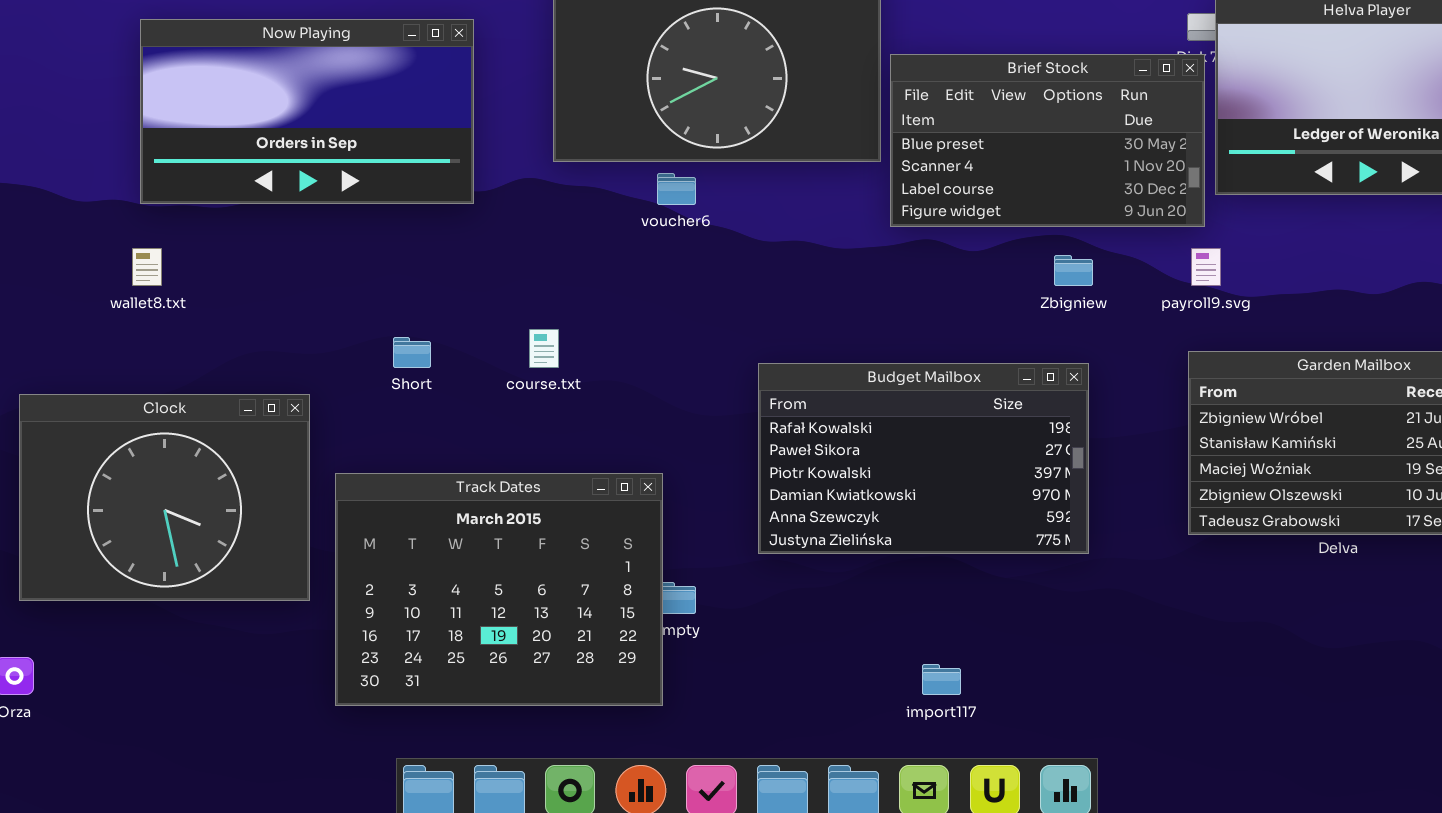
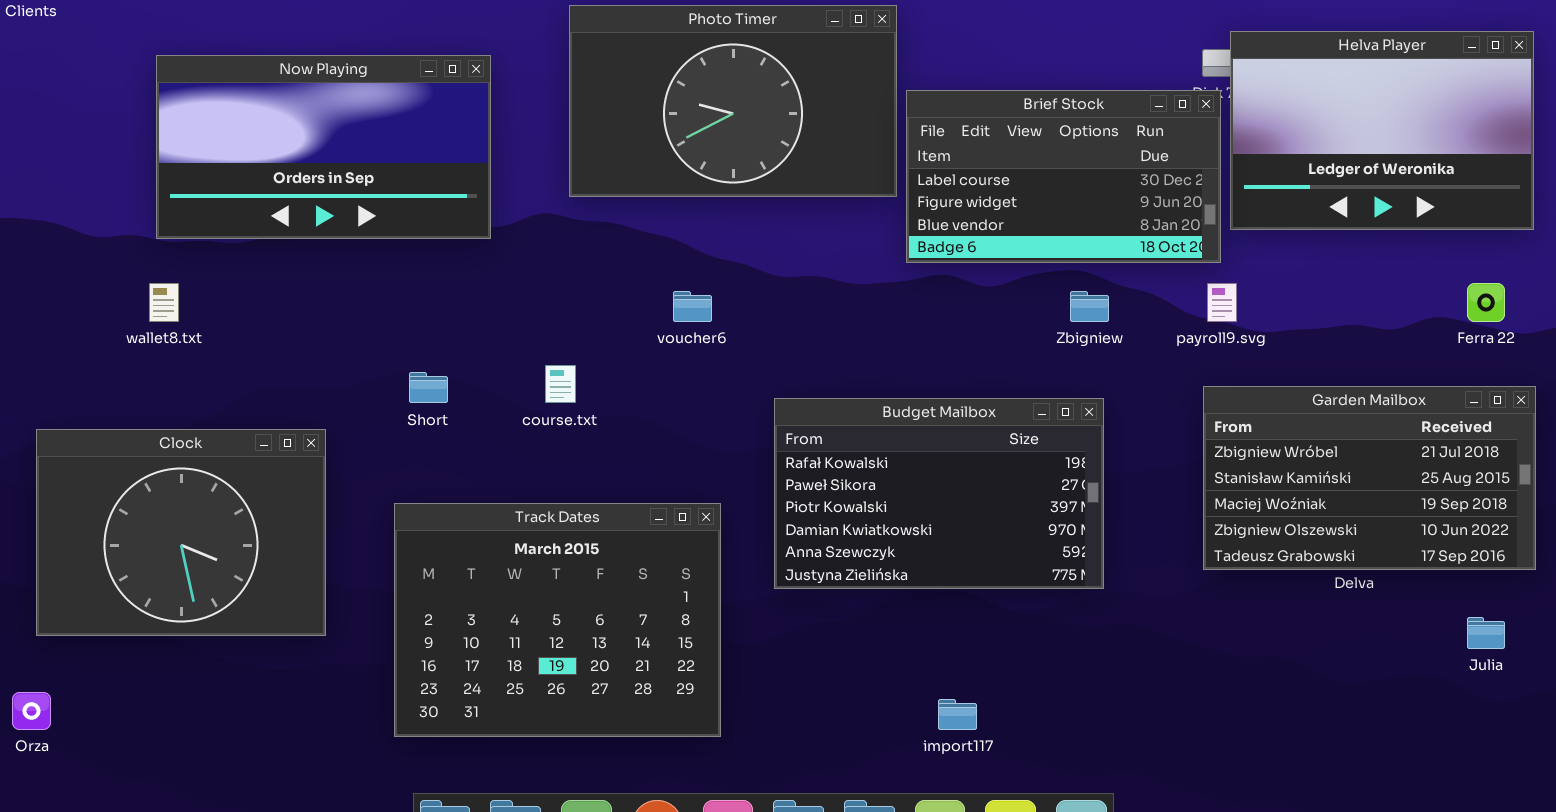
Brief Stock: [890,54,1205,227] -> [906,90,1221,263], scrolled down 2 rows
voucher6: [657,173,696,205] -> [673,291,712,322], moved
Track Dates: [335,473,663,706] -> [394,503,721,737], moved

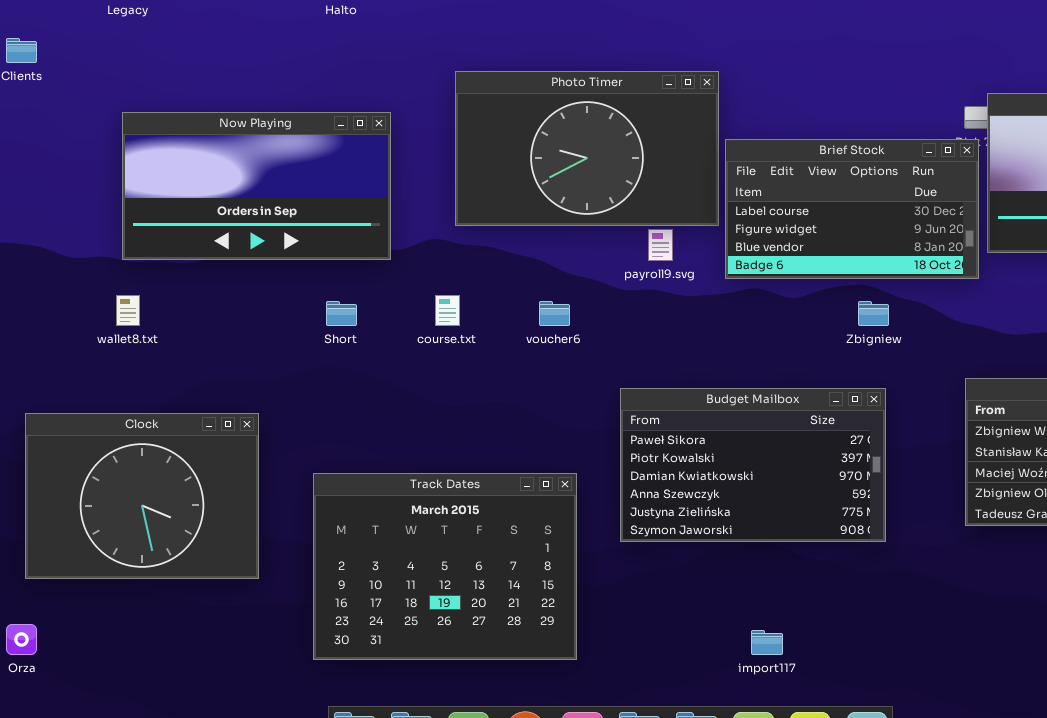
payroll9.svg: [1207,283,1237,322] -> [648,229,673,261], moved
course.txt: [545,365,576,403] -> [435,295,460,326], moved
Short: [409,372,448,403] -> [326,301,357,326], moved
Budget Mailbox: [774,398,1104,589] -> [620,388,886,542], scrolled down 1 row

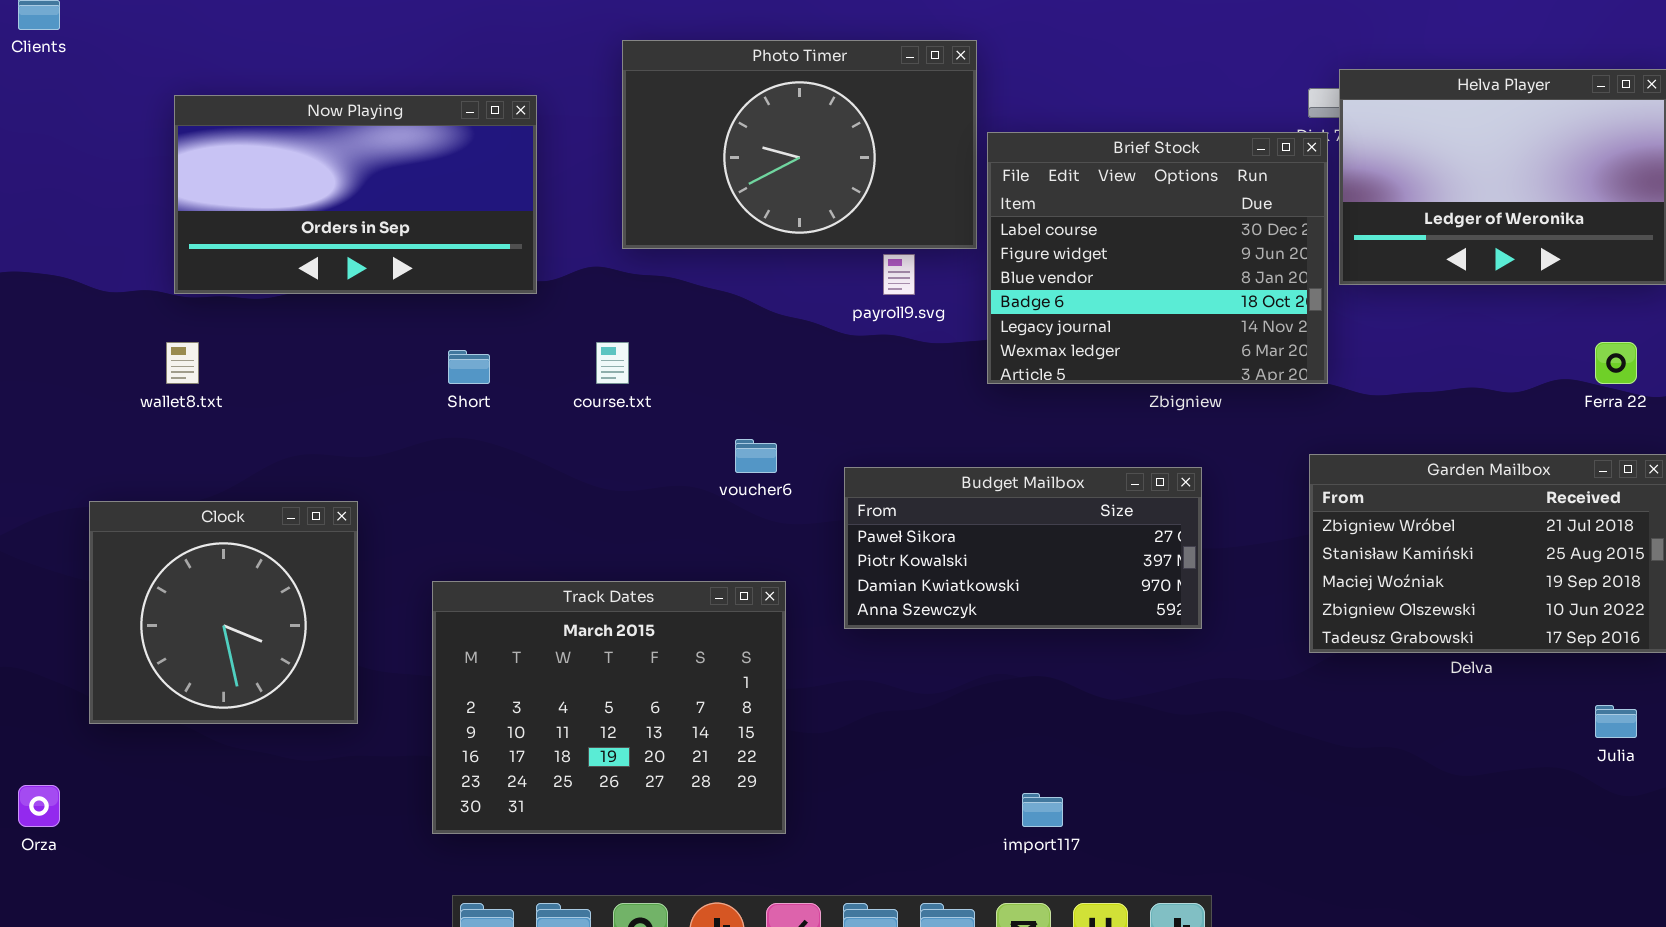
Brief Stock: [725,139,979,279] -> [987,132,1328,384], resized
voucher6: [539,301,570,326] -> [735,439,777,473], moved
Budget Mailbox: [620,388,886,542] -> [844,467,1202,629], resized
Clock: [25,413,259,579] -> [89,501,358,724], resized

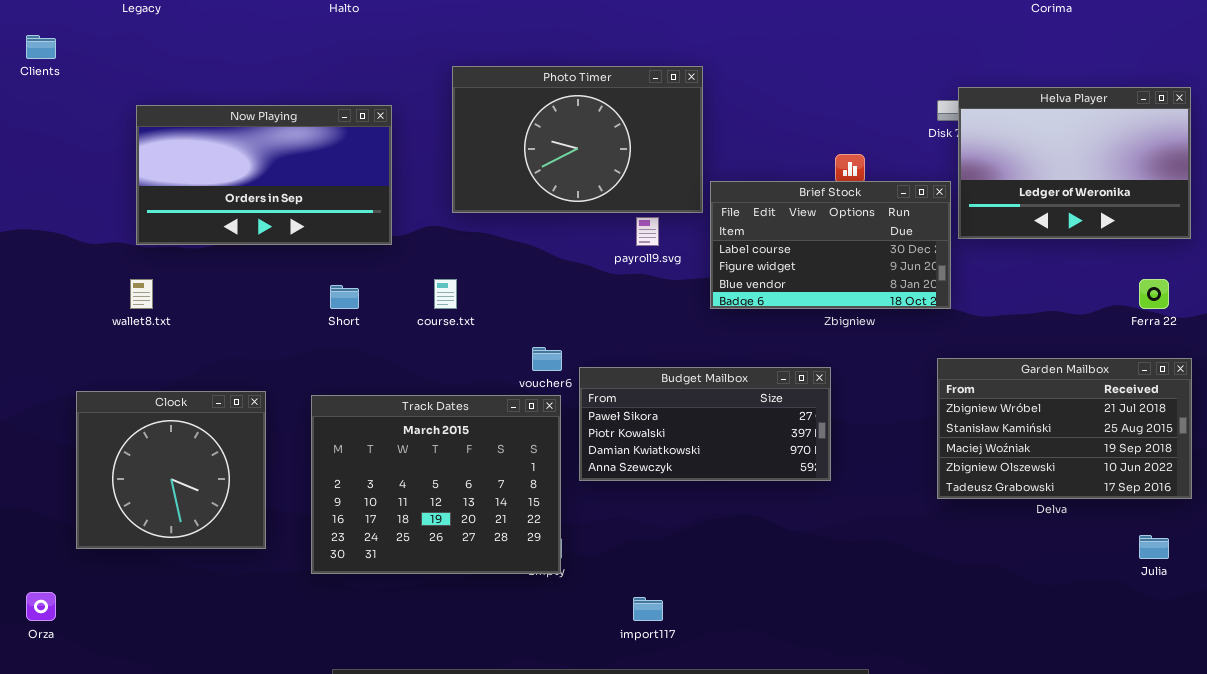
Brief Stock: [987,132,1328,384] -> [710,181,951,309], resized
Budget Mailbox: [844,467,1202,629] -> [579,367,831,481], moved
Track Dates: [432,581,786,834] -> [311,395,561,574], moved
import117: [1022,793,1063,827] -> [633,597,663,621], moved

